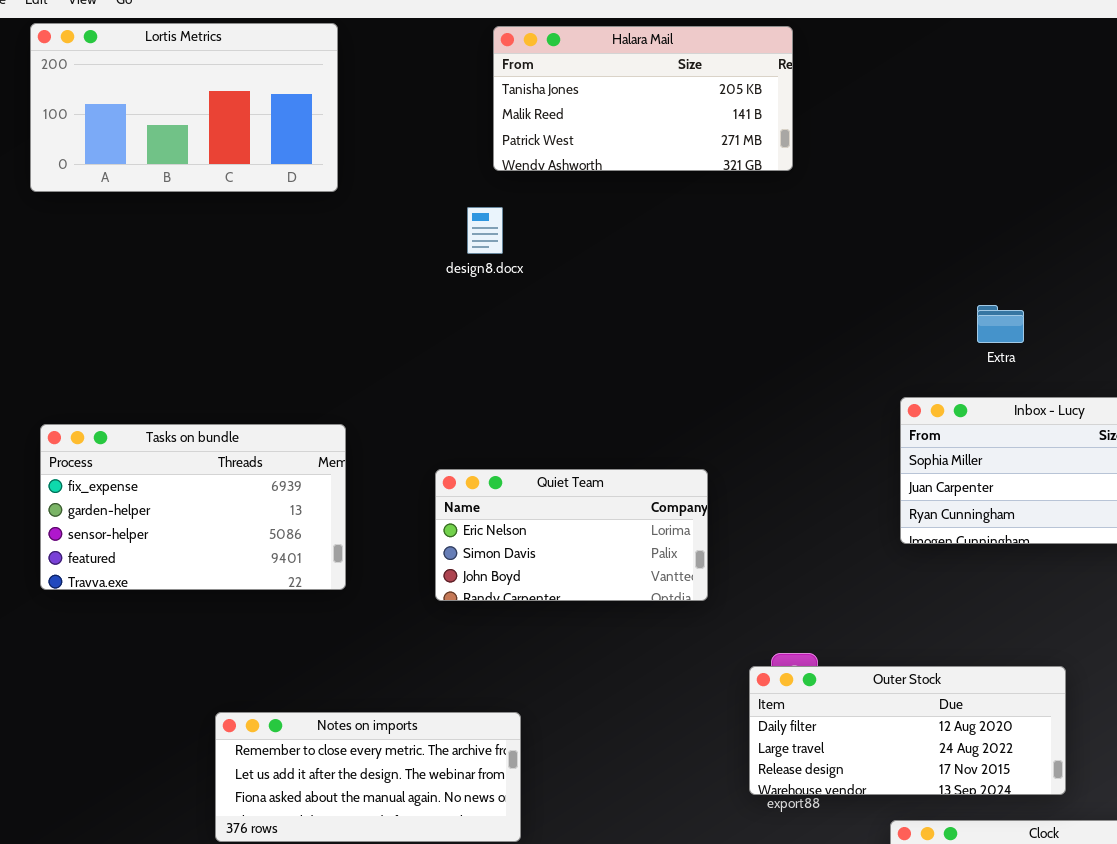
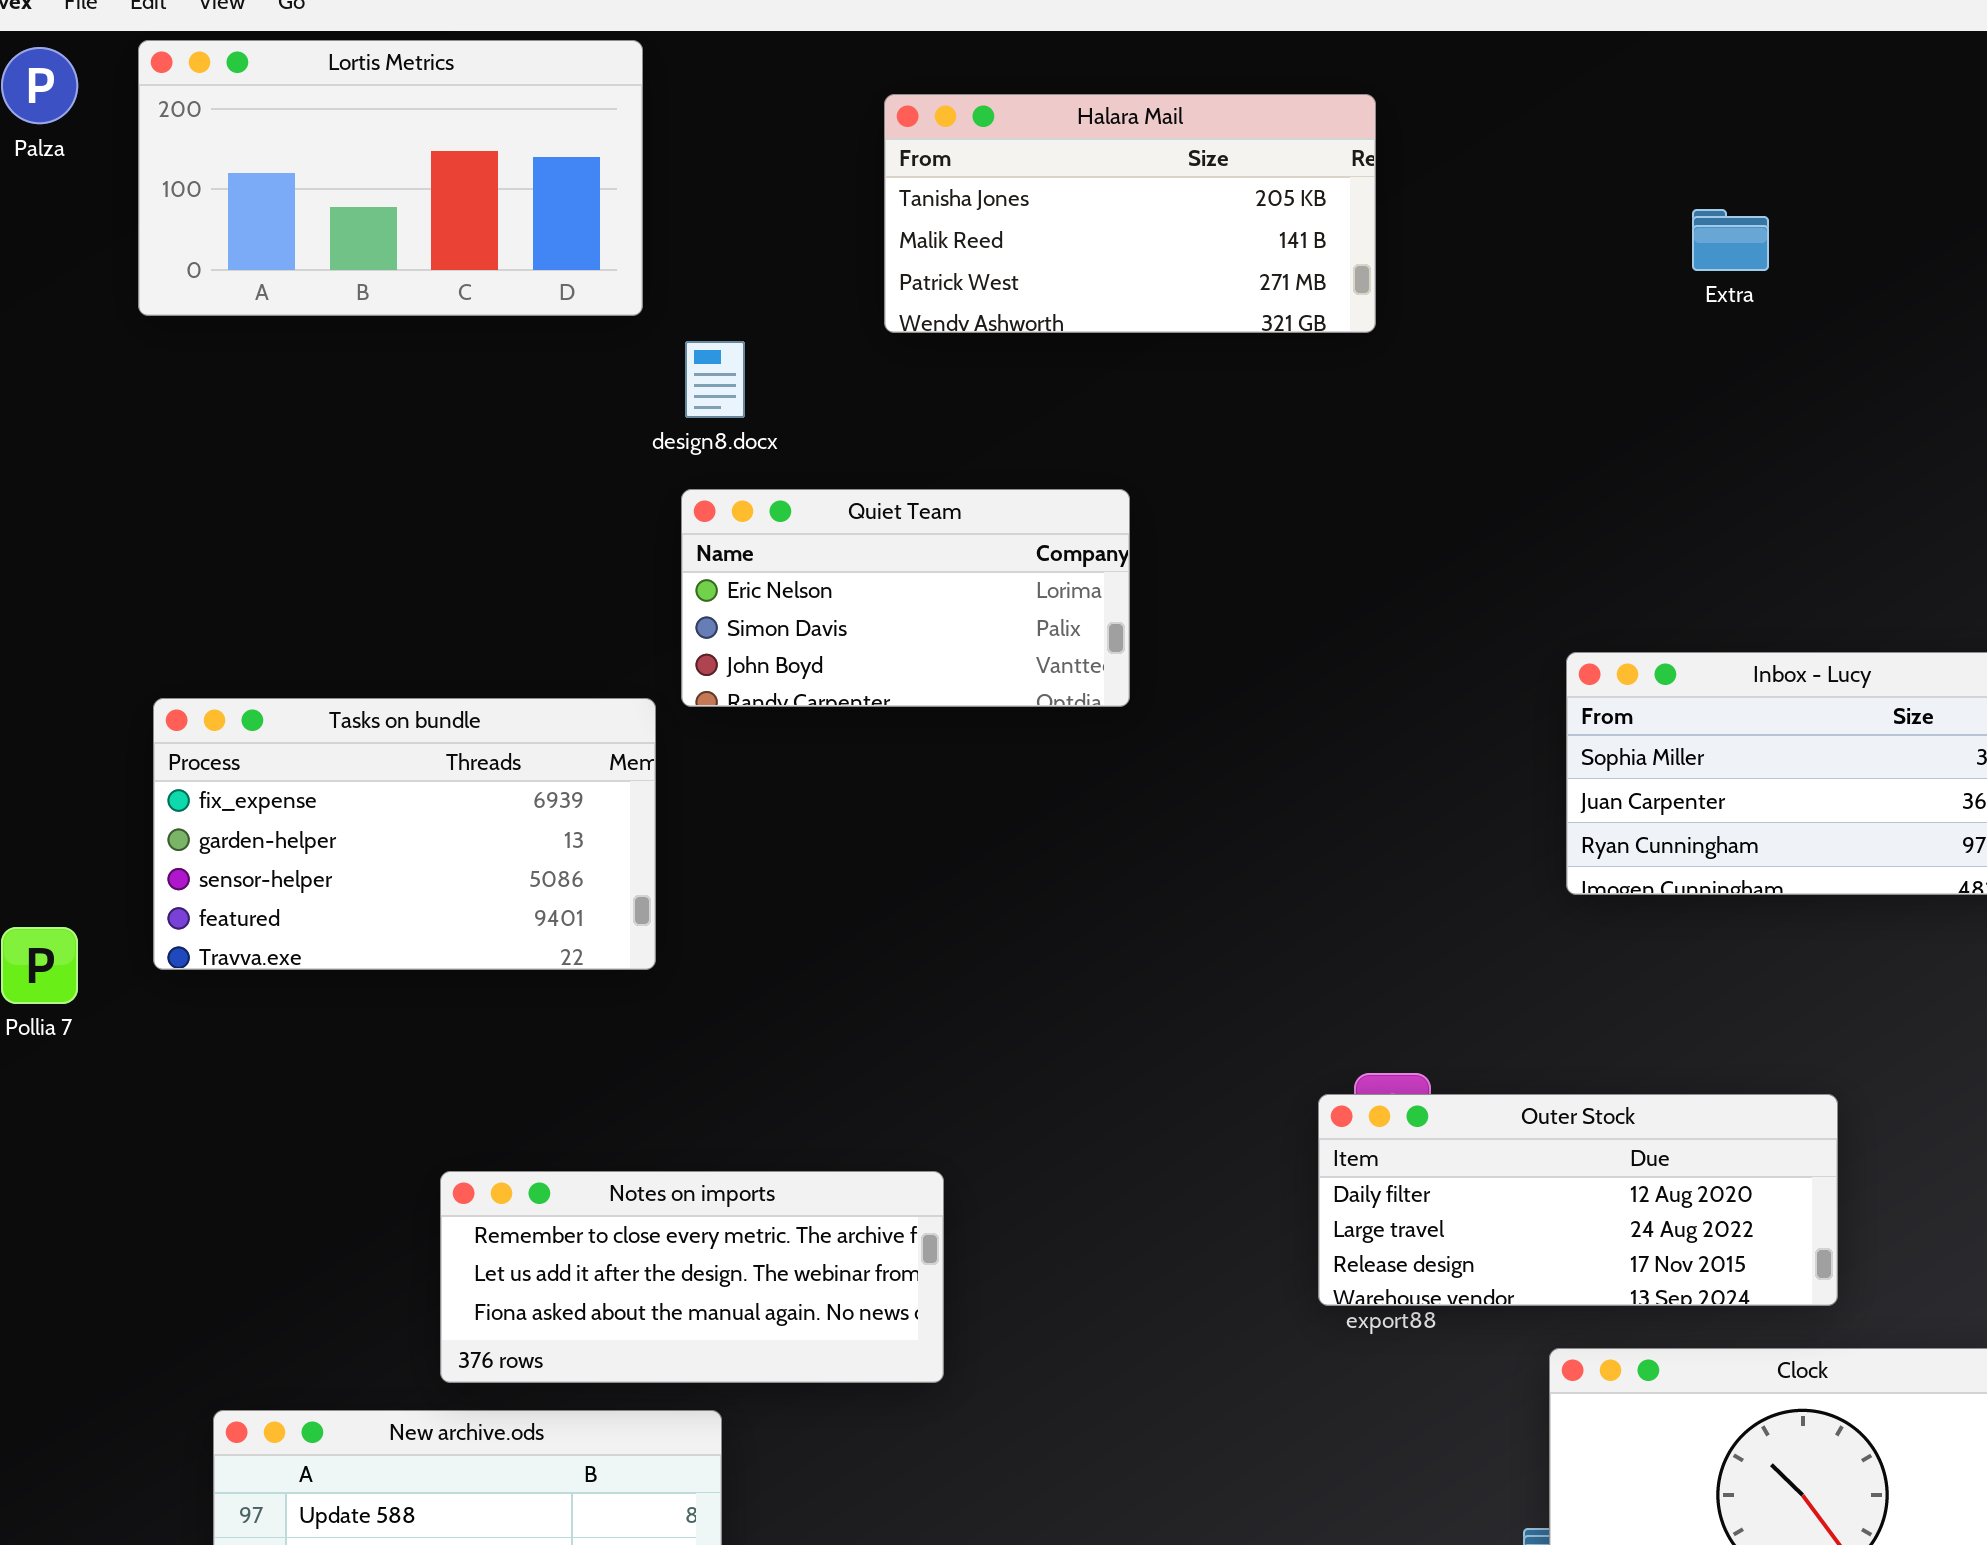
Halara Mail: [493,26,793,171] -> [884,94,1376,333], moved
design8.docx: [467,207,503,254] -> [685,341,745,418], moved
Extra: [977,305,1024,343] -> [1692,209,1769,271], moved
Quiet Team: [435,469,708,601] -> [681,489,1130,707], moved

